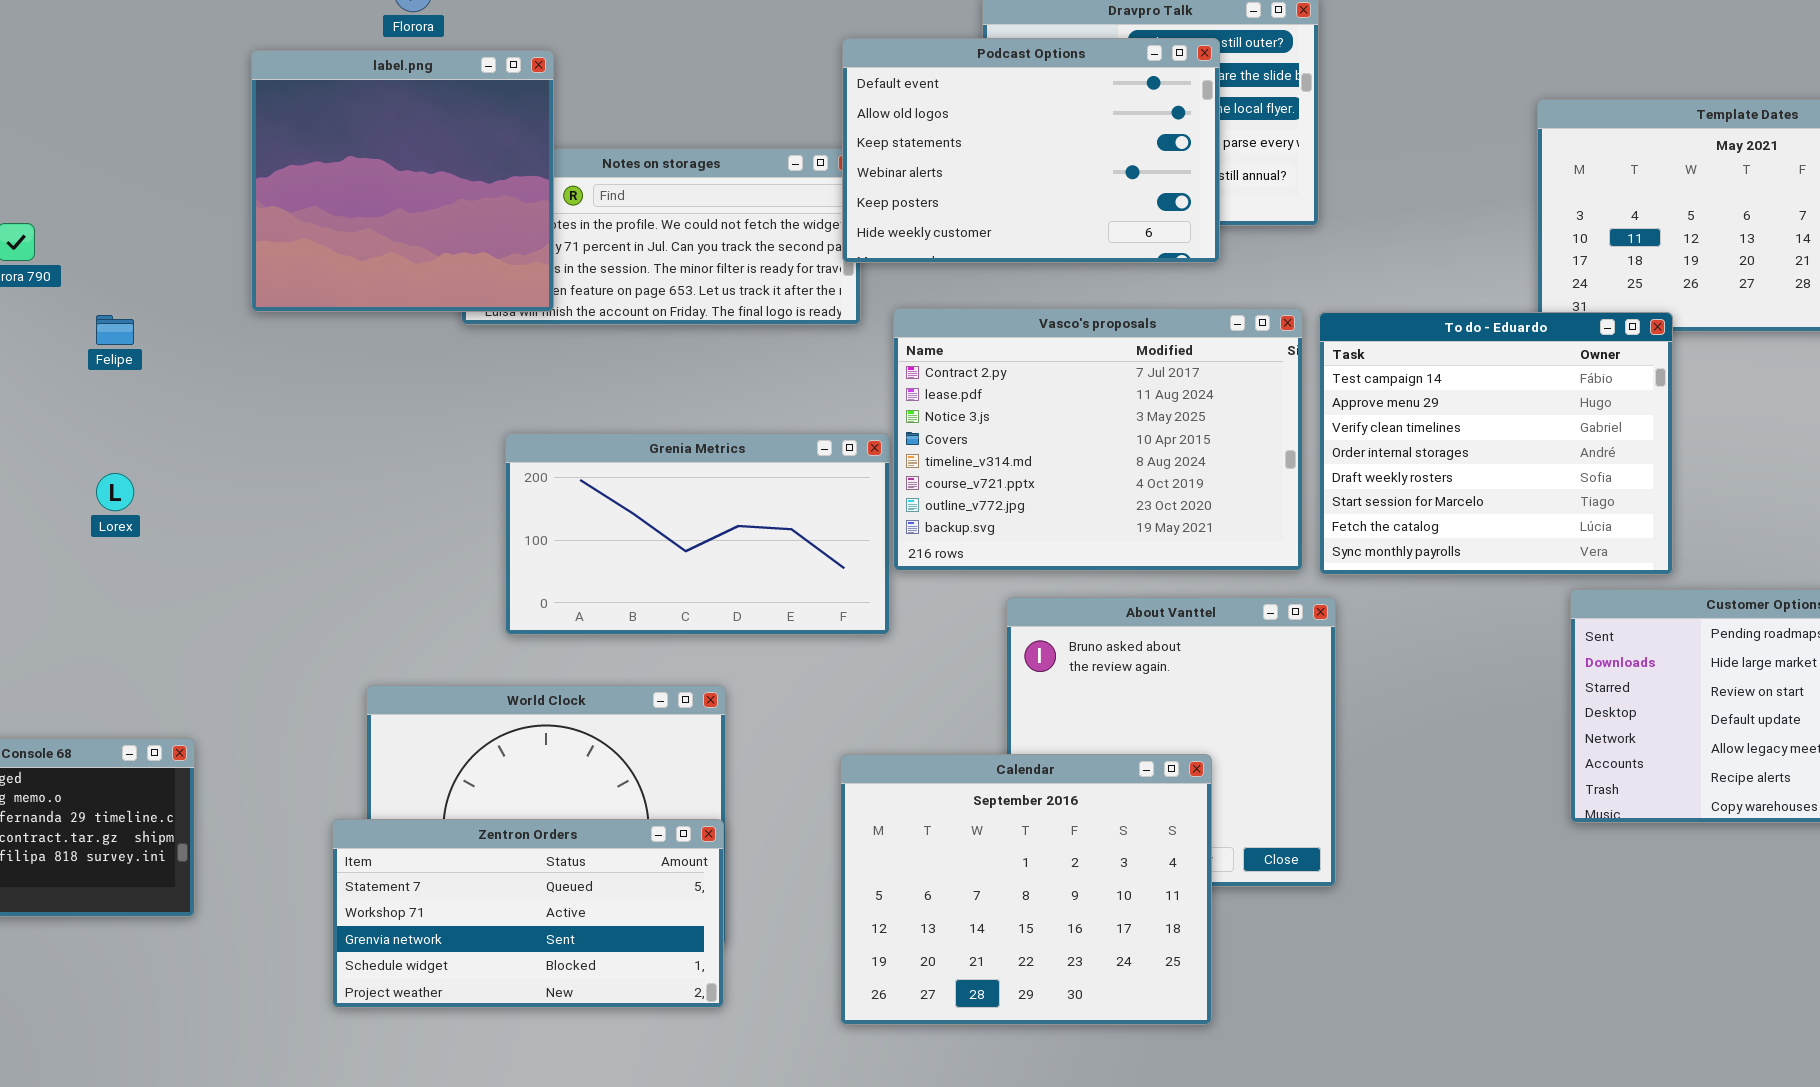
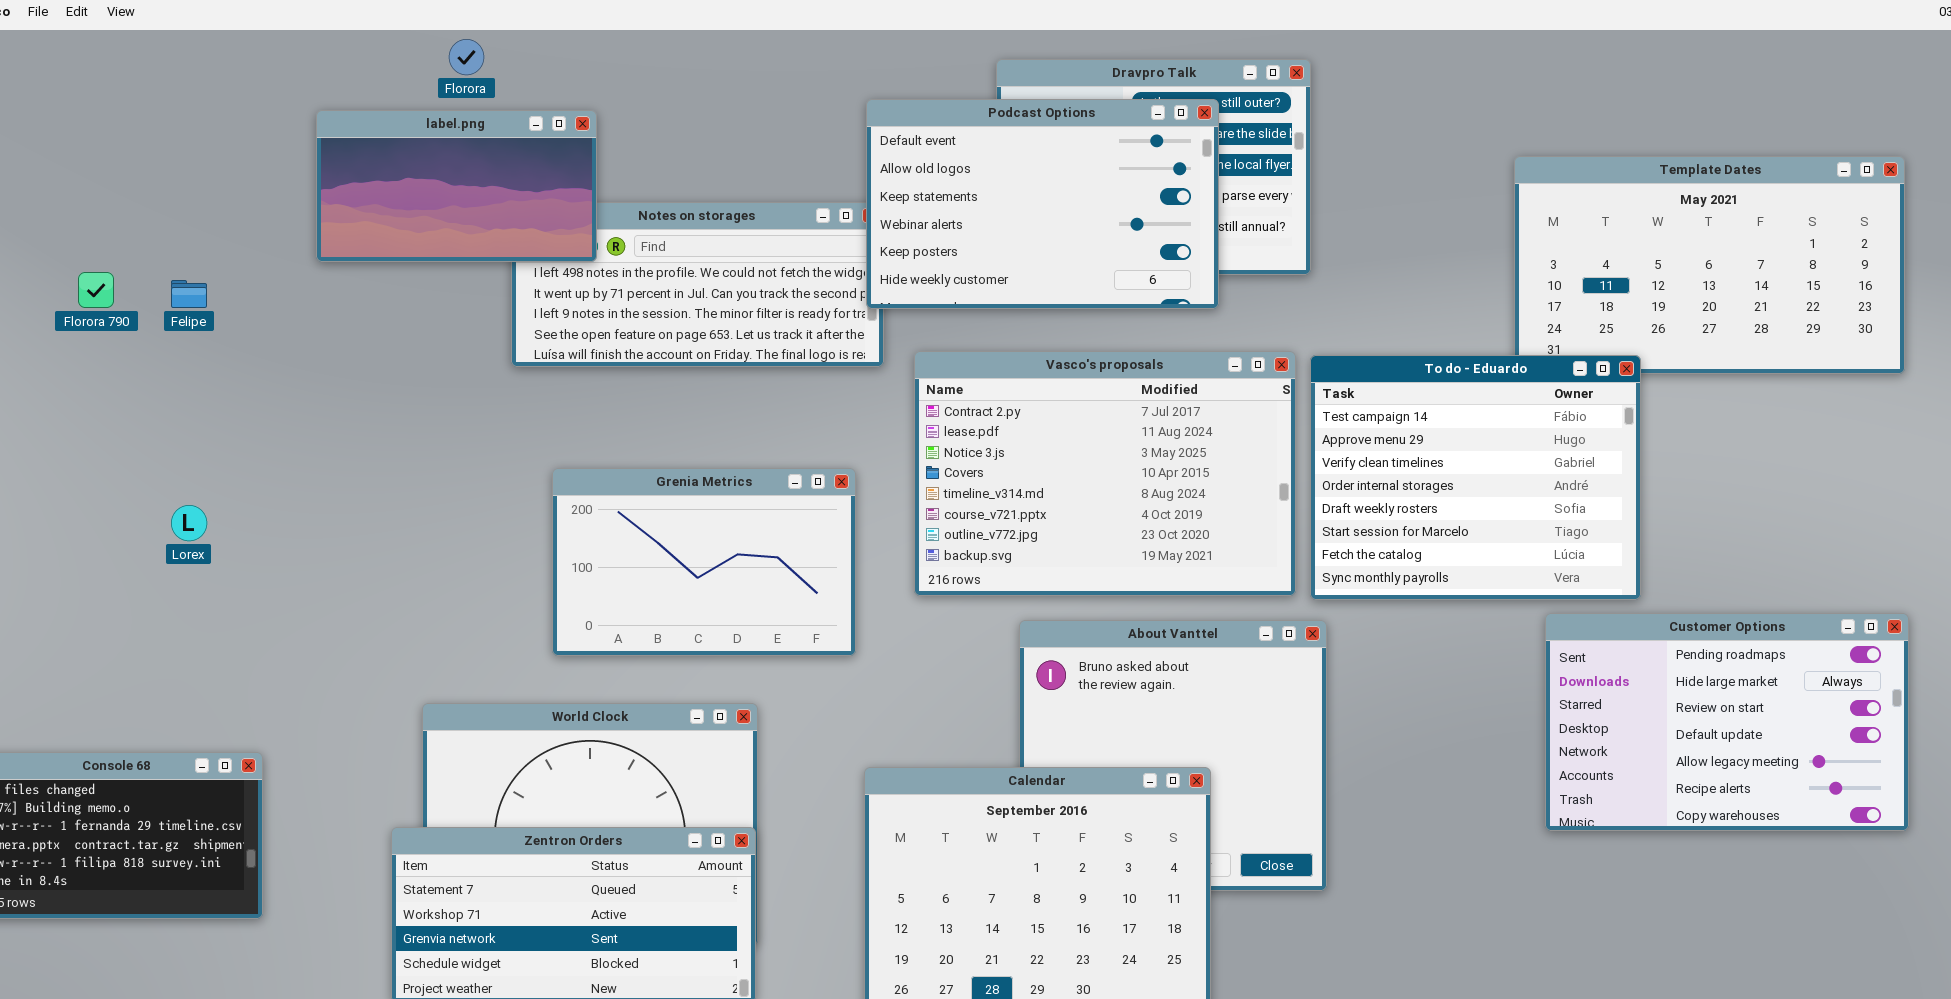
label.png: [251,50,554,312] -> [316,110,597,262], resized
Felipe: [96,315,134,345] -> [171,280,207,308], moved
Grenia Metrics: [505,433,890,635] -> [552,468,856,656], resized

